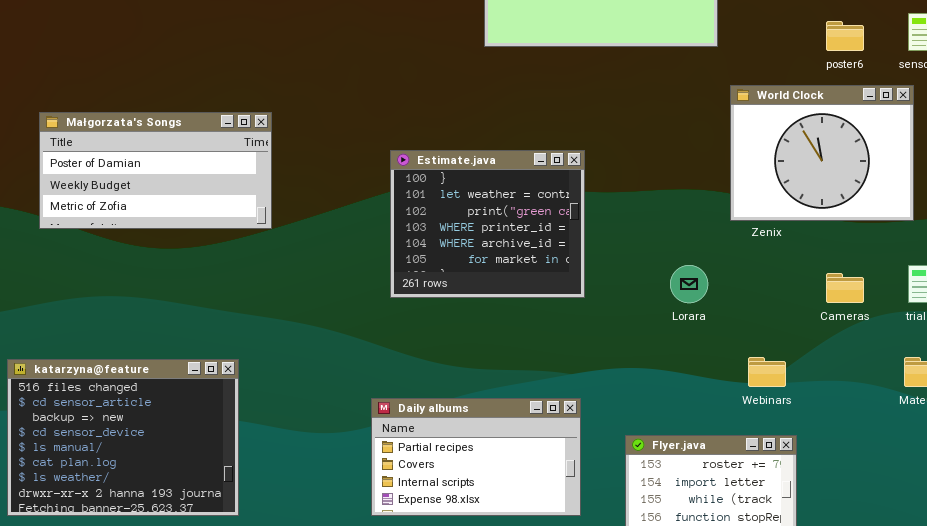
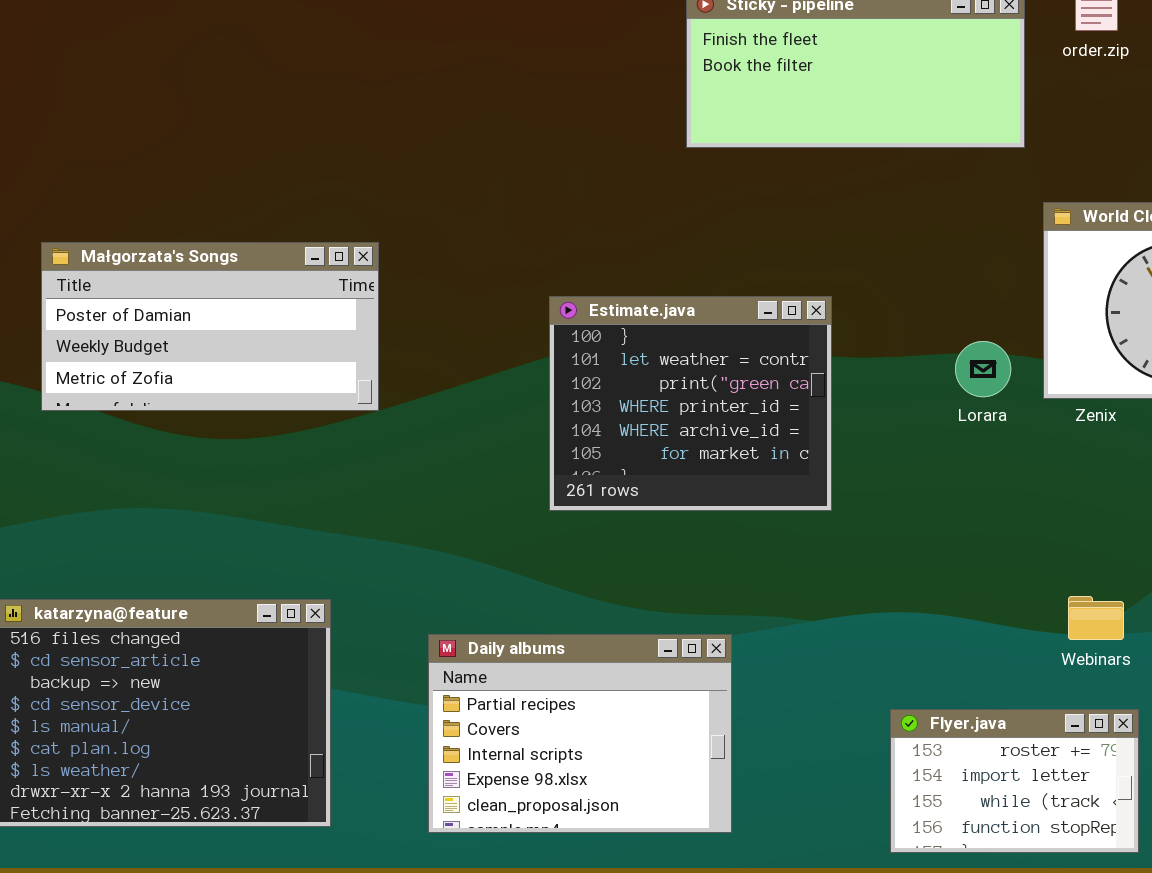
Lorara: [670,265,708,303] -> [955,341,1011,397], moved
Daily albums: [371,398,581,516] -> [428,634,732,833], moved, resized

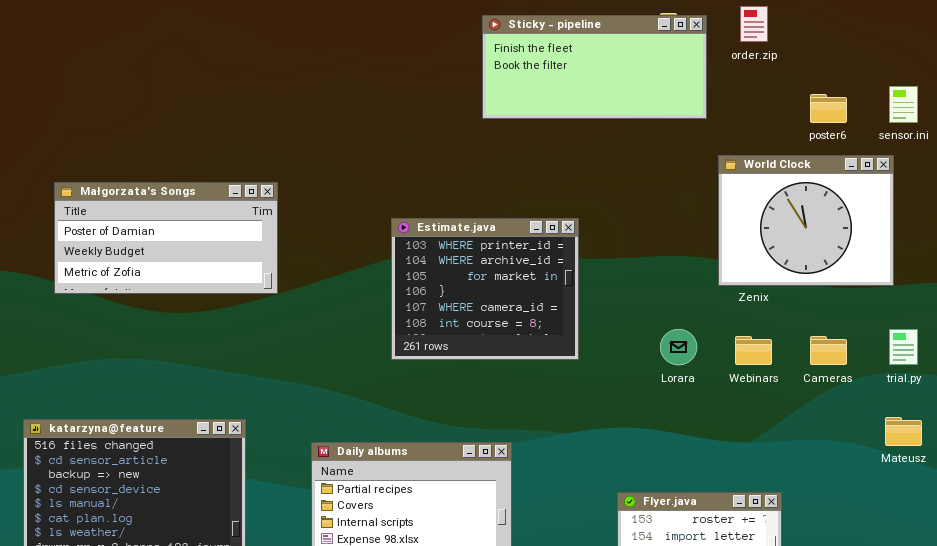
Estimate.java: [549,296,832,511] -> [391,218,579,360], scrolled down 3 rows
Lorara: [955,341,1011,397] -> [660,329,697,365], moved
Webinars: [1068,596,1124,640] -> [735,336,772,365], moved

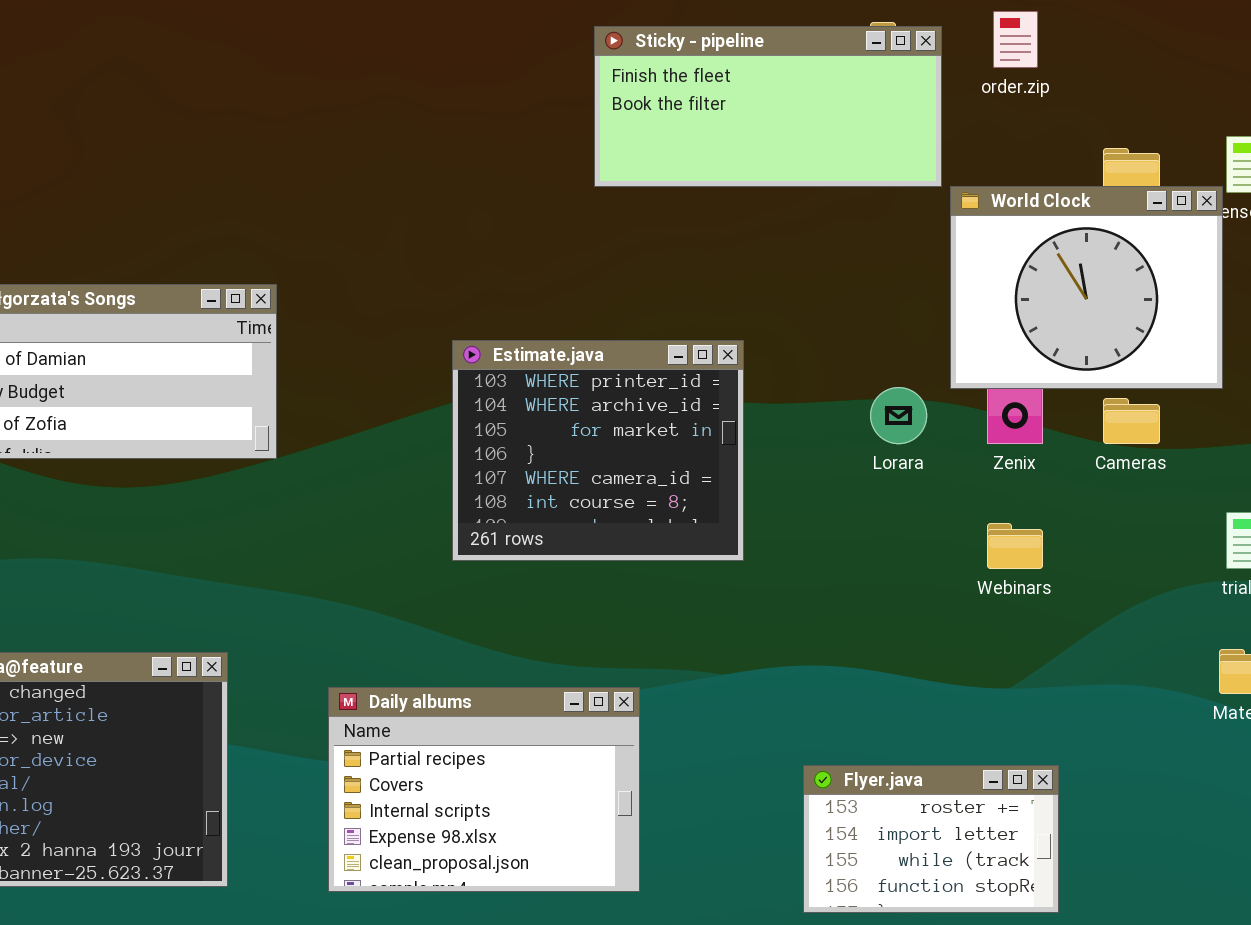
World Clock: [718,155,894,286] -> [950,186,1223,389], moved
Lorara: [660,329,697,365] -> [870,387,927,444], moved
Cameras: [810,336,847,365] -> [1103,398,1160,444], moved

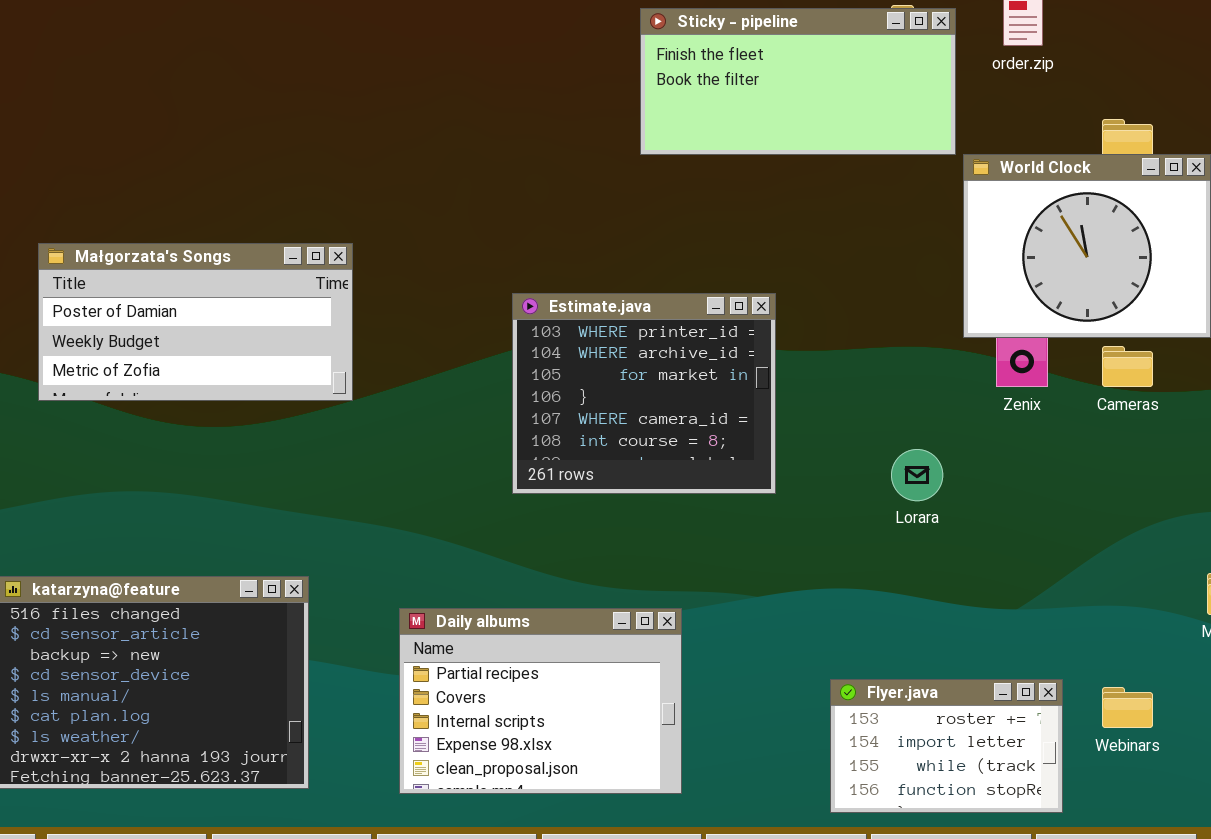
Lorara: [870,387,927,444] -> [891,449,943,501], moved
Webinars: [987,523,1043,569] -> [1102,687,1153,728], moved

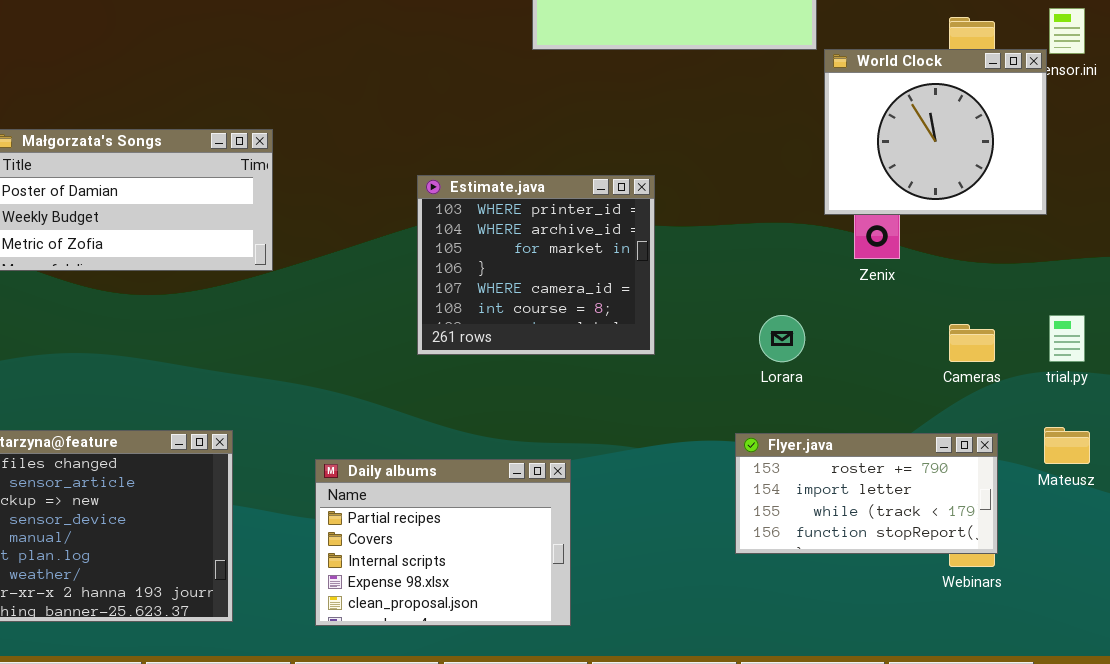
Cameras: [1102,346,1153,387] -> [949,324,995,362], moved
Flyer.java: [830,679,1063,813] -> [735,433,998,554], moved, resized

